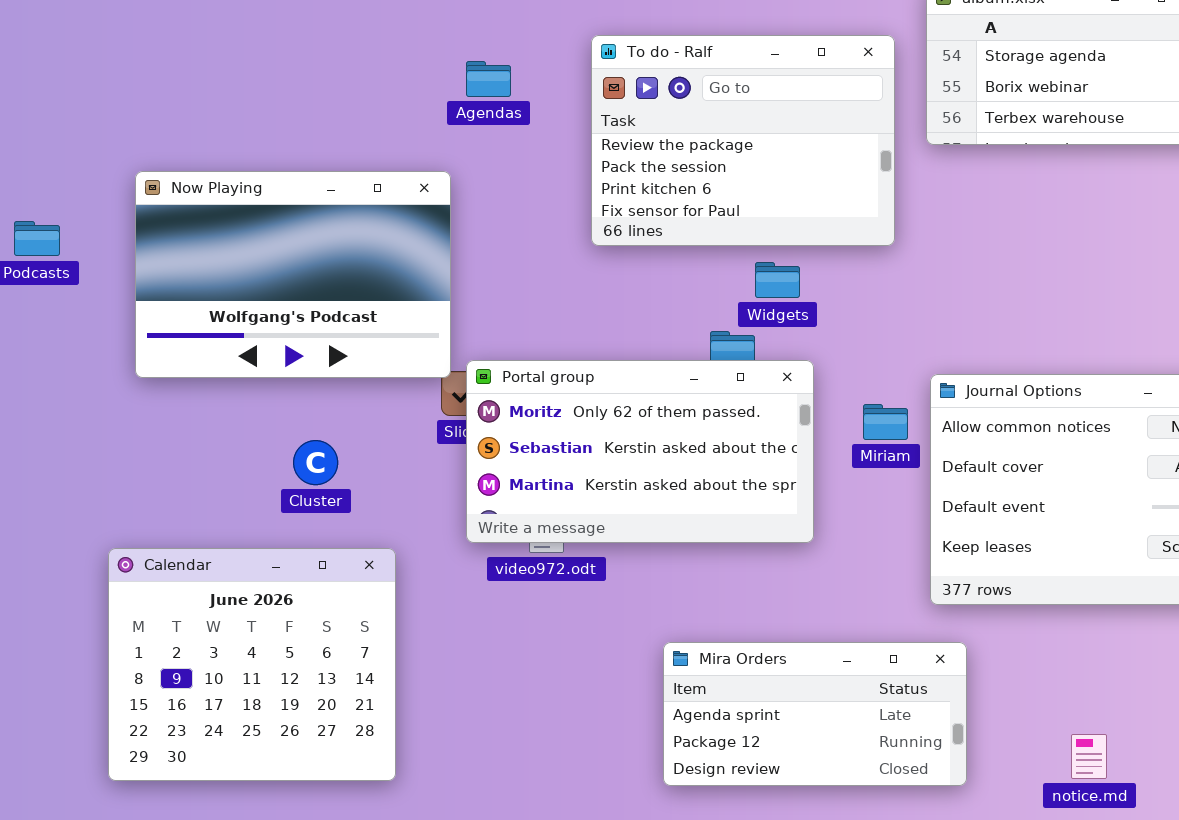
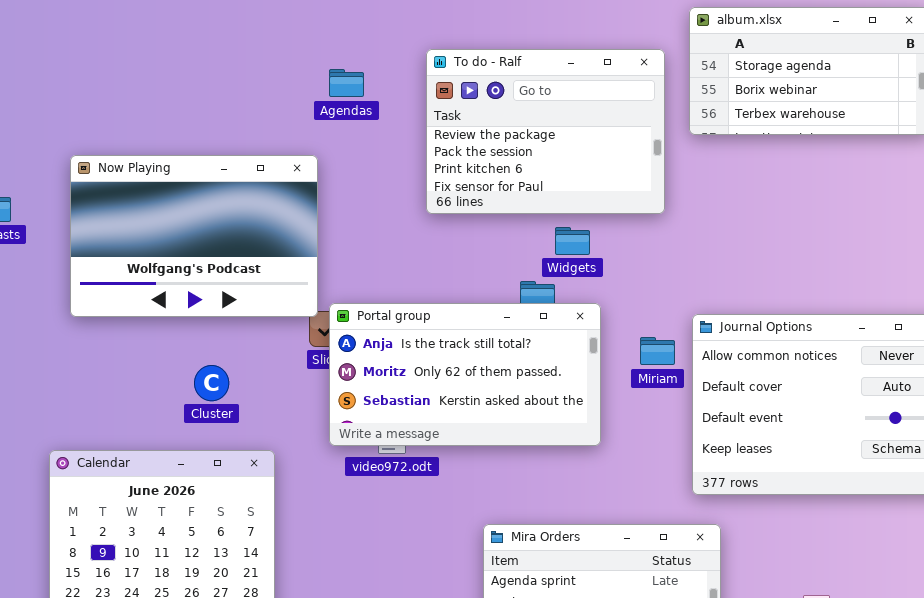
Portal group: [466,360,814,543] -> [329,303,601,446], scrolled up 1 row

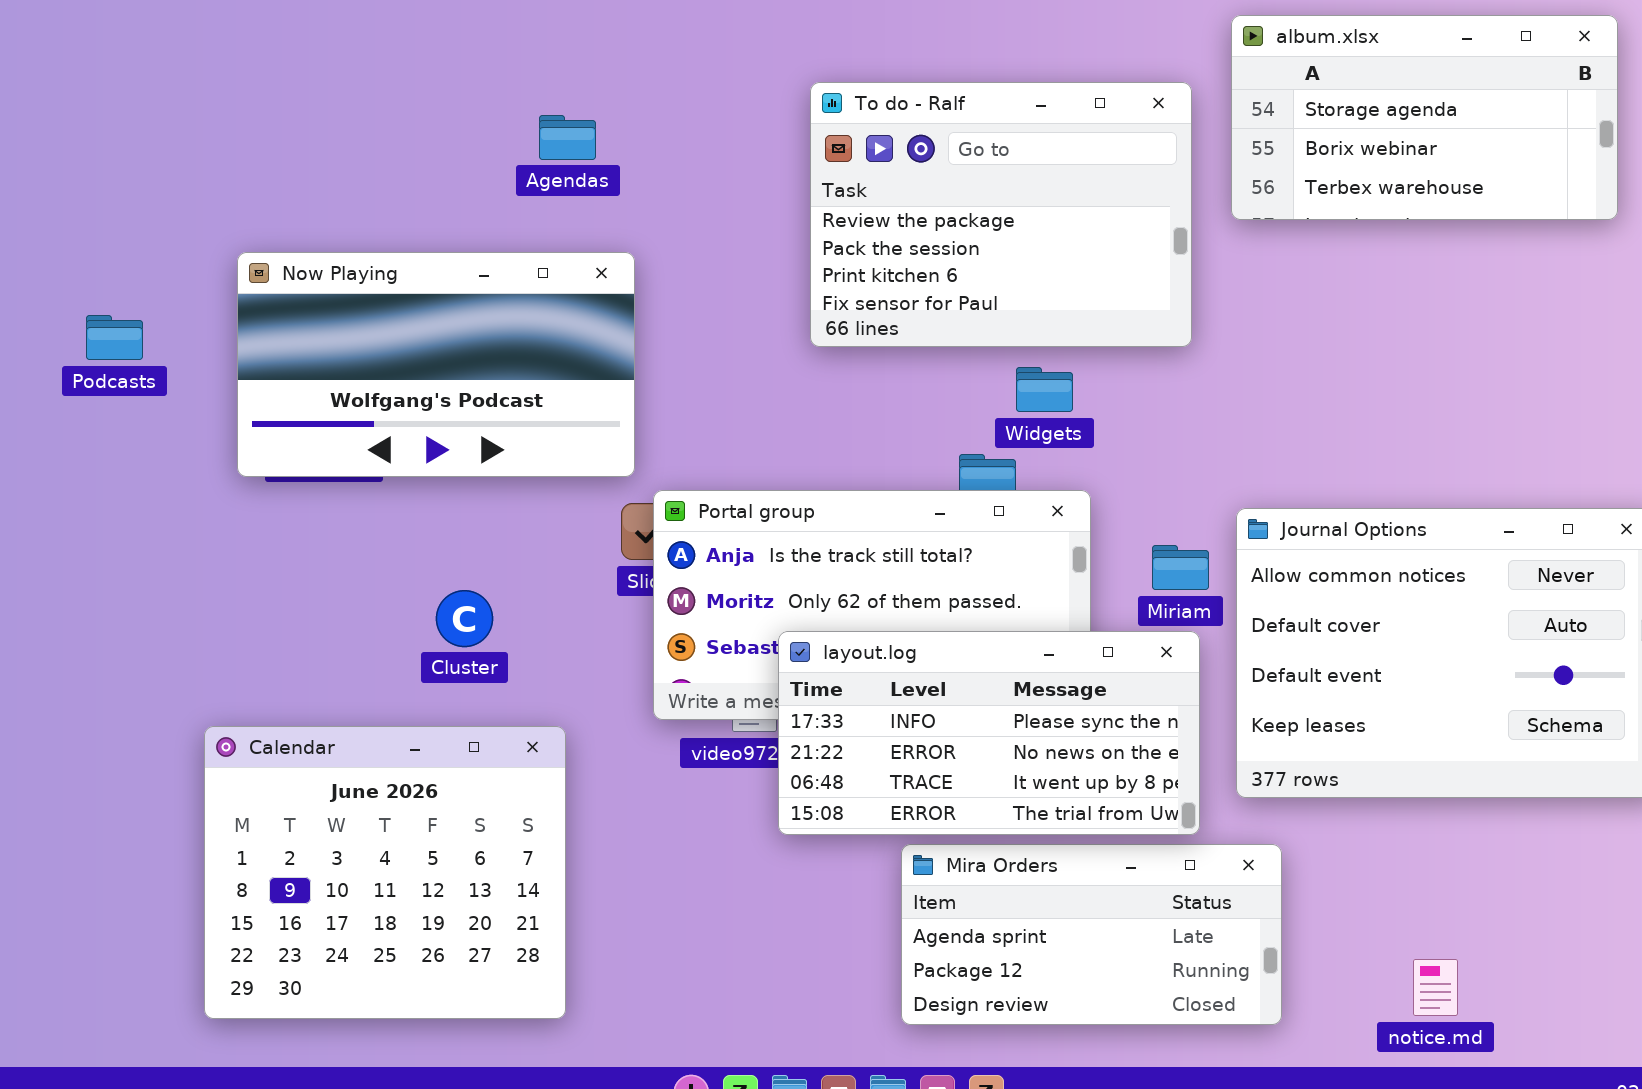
Agendas: [329,69,364,97] -> [539,115,596,160], moved
Now Playing: [70,155,318,317] -> [237,252,635,477], resized
layout.log: none -> [778,631,1200,835], opened

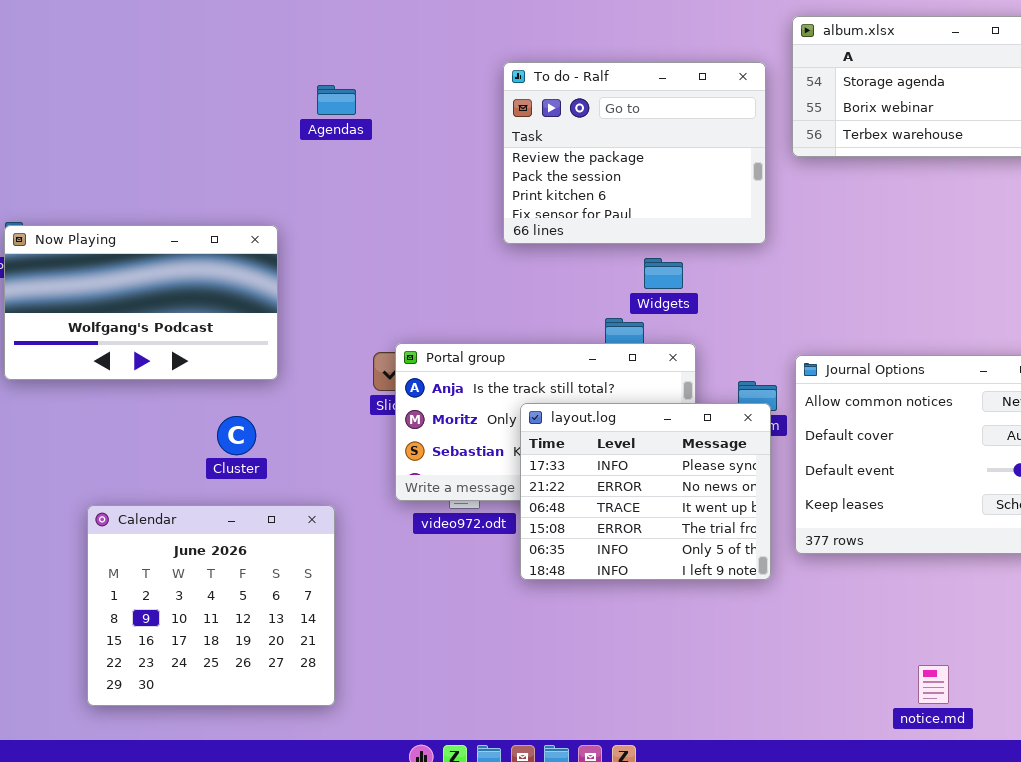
Now Playing: [237,252,635,477] -> [4,225,278,380], moved
Cluster: [436,590,493,647] -> [217,416,256,455], moved
layout.log: [778,631,1200,835] -> [520,403,771,580], resized
Mira Orders: [901,844,1282,1025] -> none, closed

